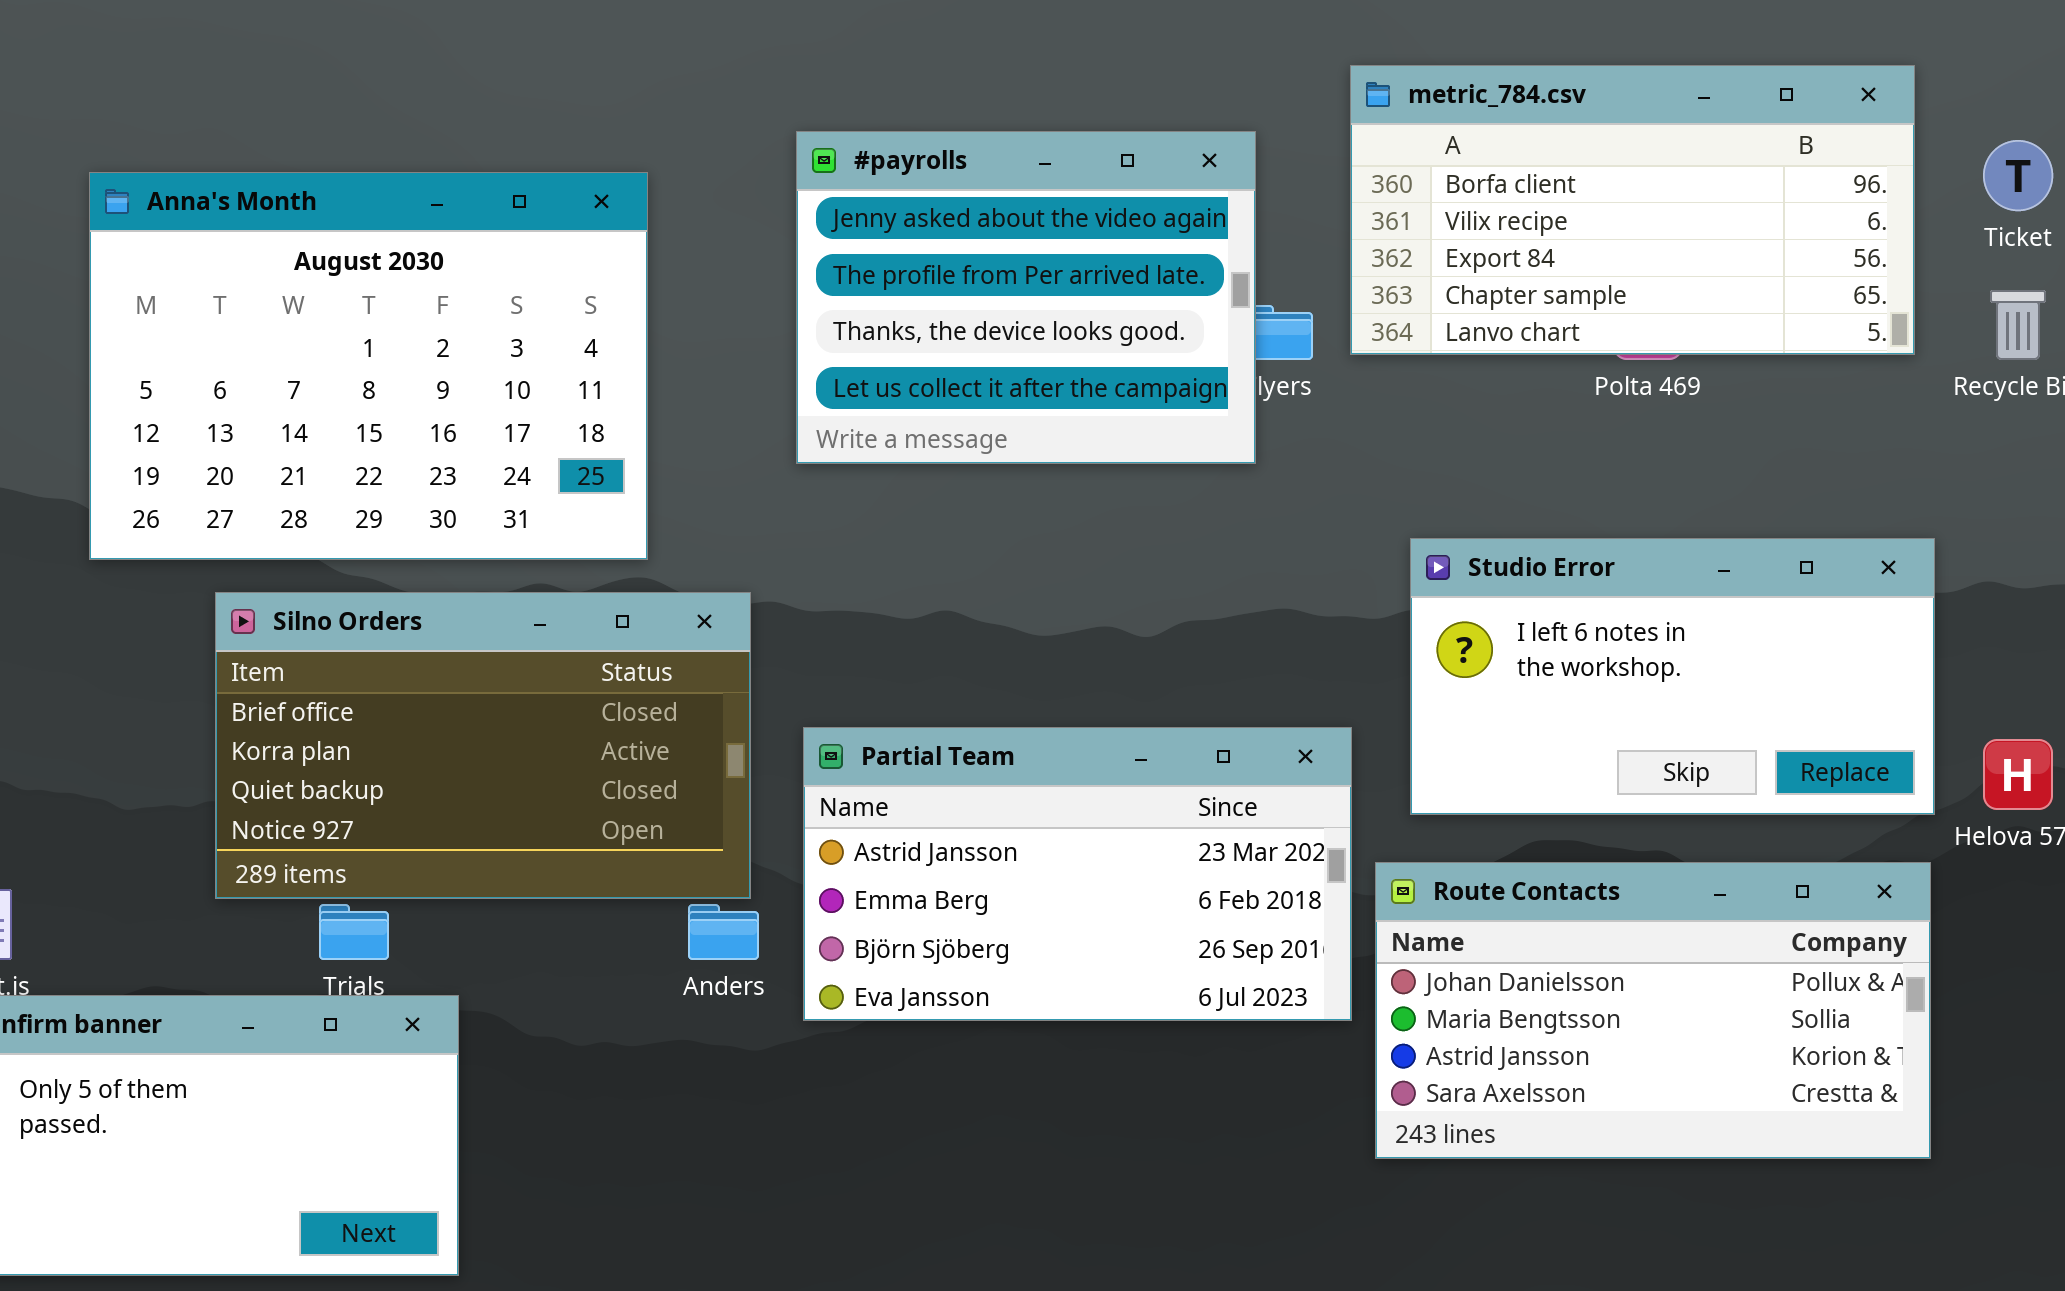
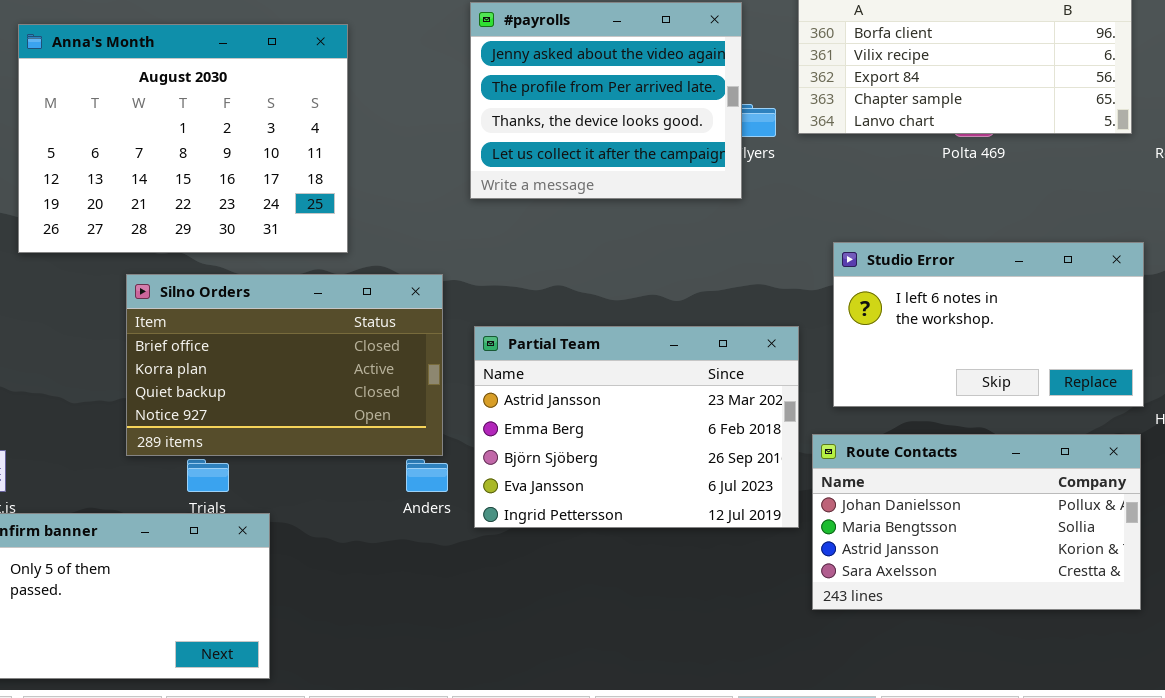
Anna's Month: [89,172,648,560] -> [18,24,348,253], moved
Partial Team: [803,727,1352,1021] -> [474,326,799,528], resized

